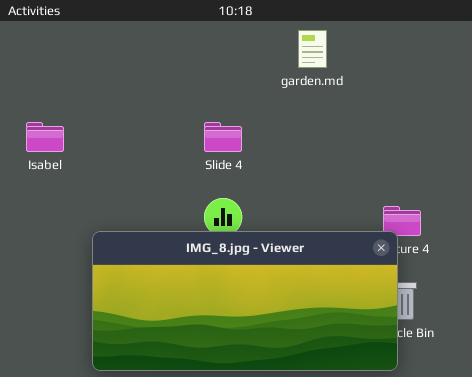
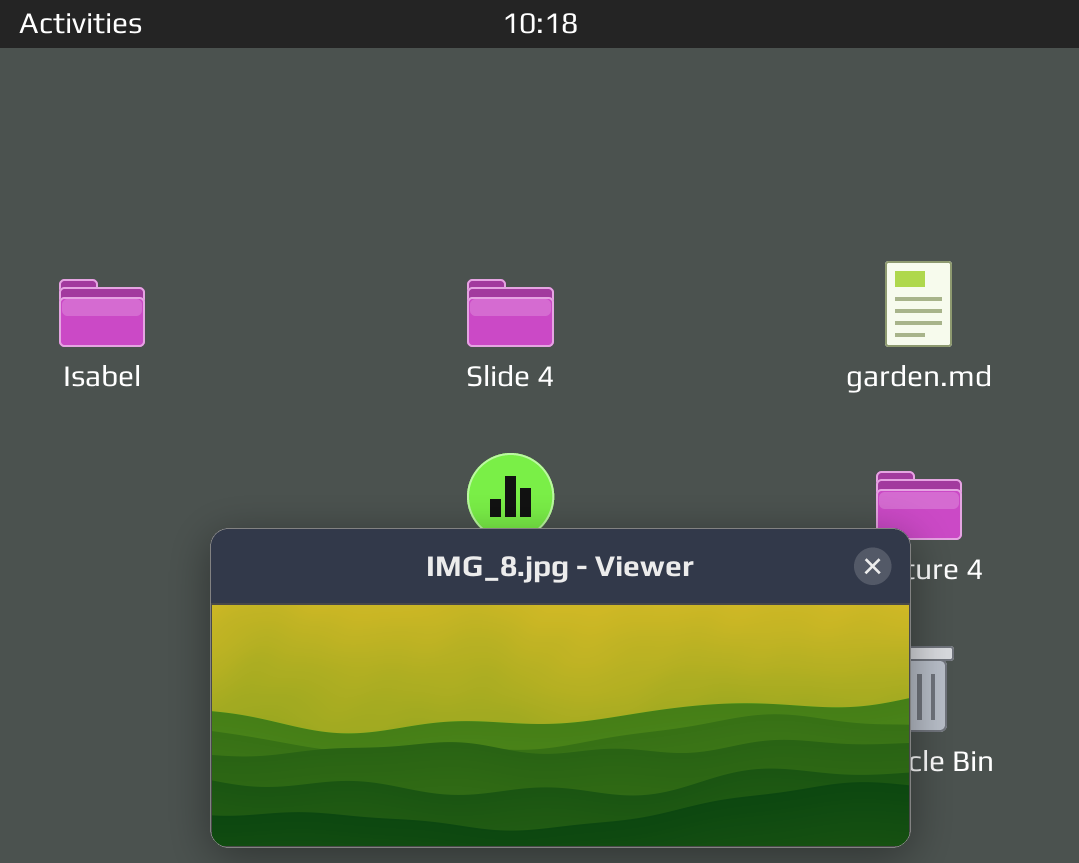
garden.md: [298,30,327,68] -> [885,261,952,347], moved

